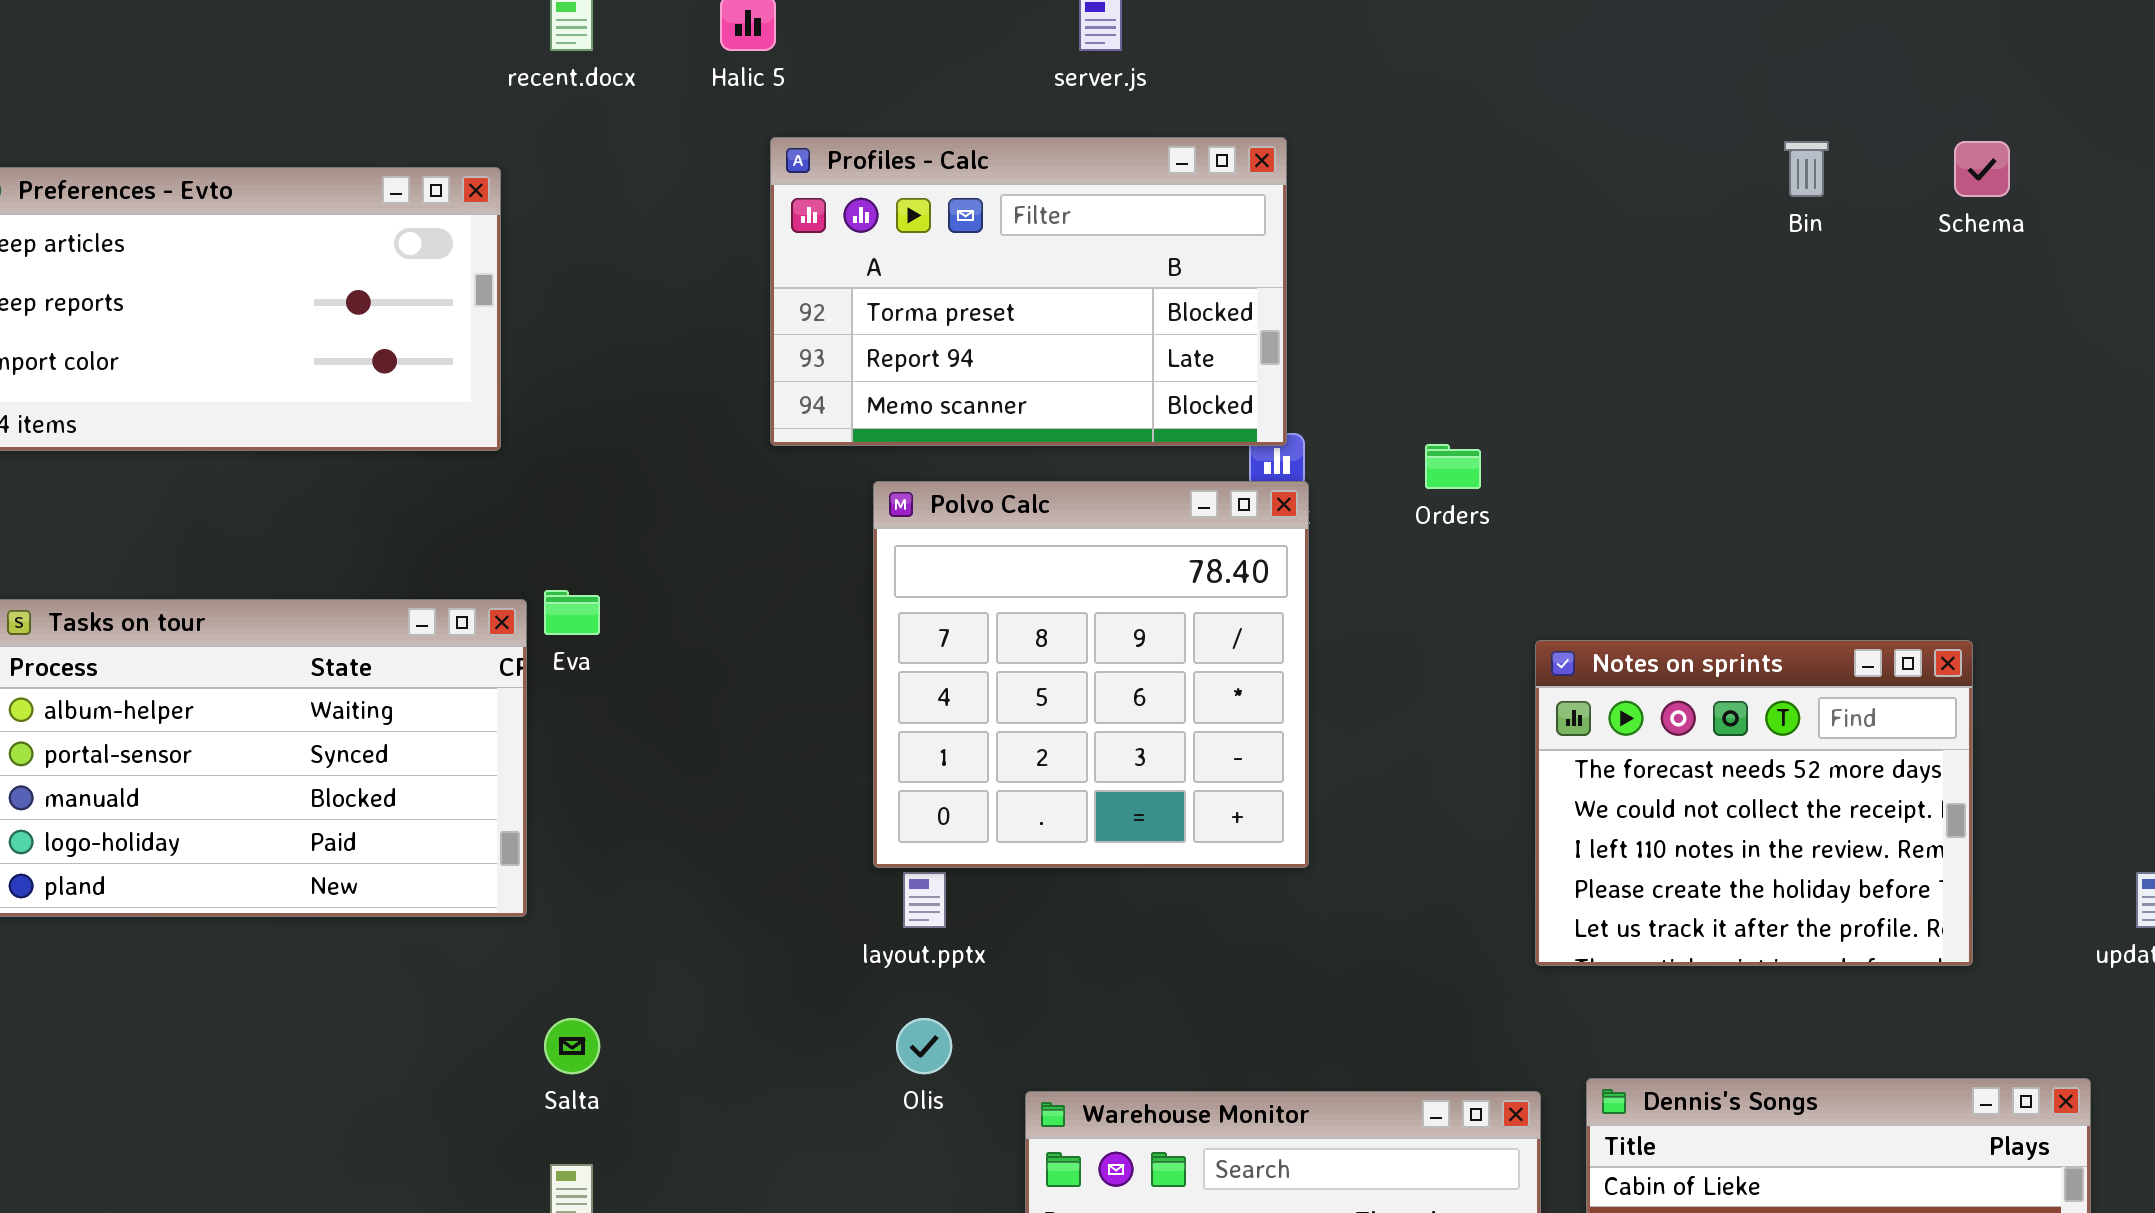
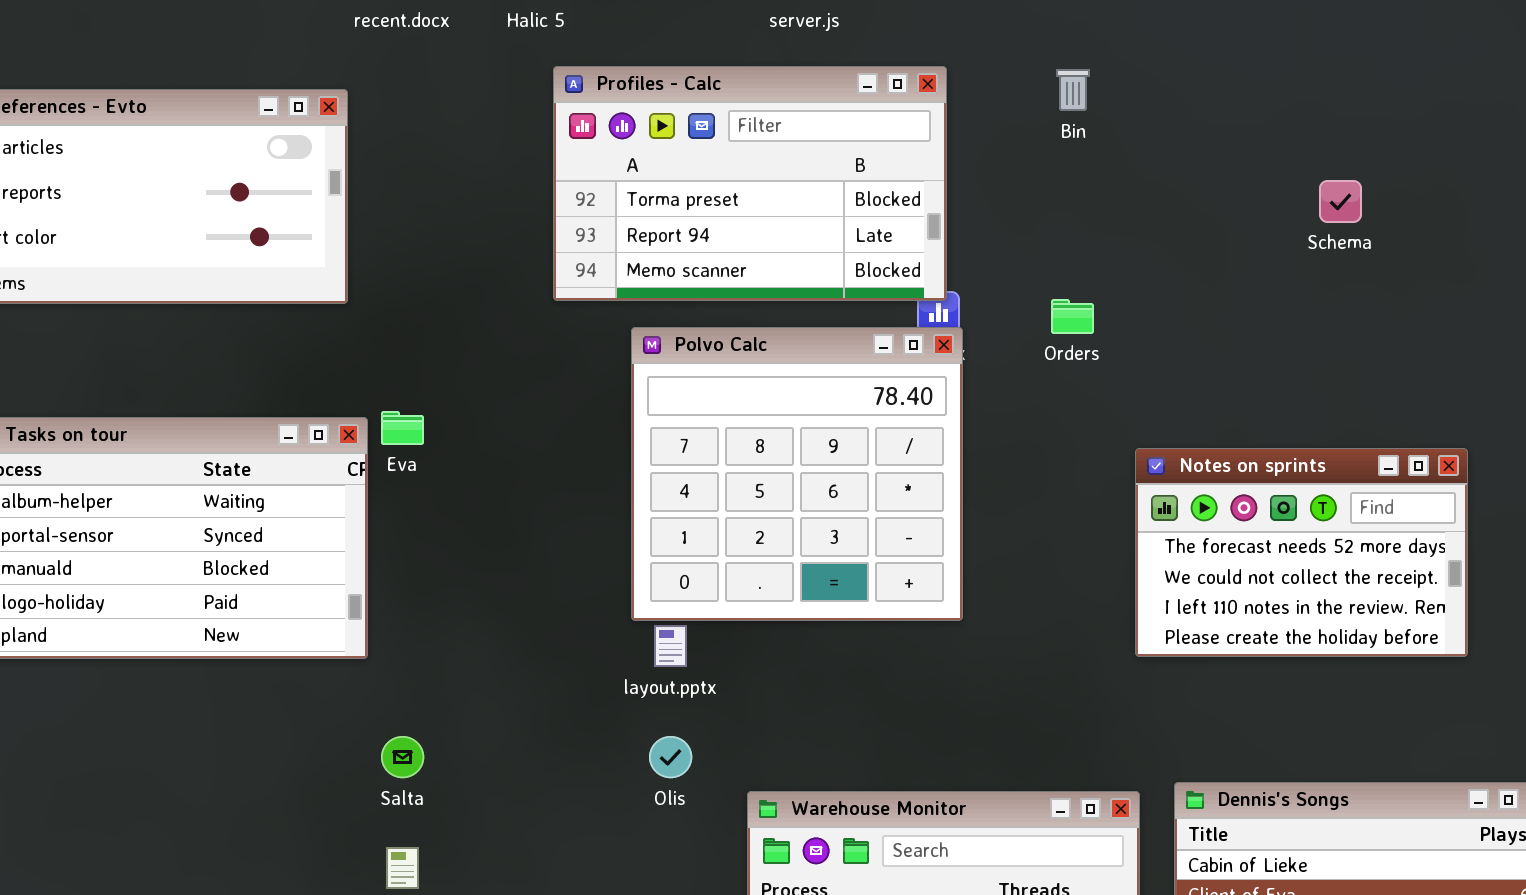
Bin: [1784,141,1829,197] -> [1056,69,1090,111], moved
Schema: [1954,141,2010,197] -> [1319,180,1362,223], moved
Notes on sprints: [1535,640,1973,966] -> [1135,448,1468,657], resized

